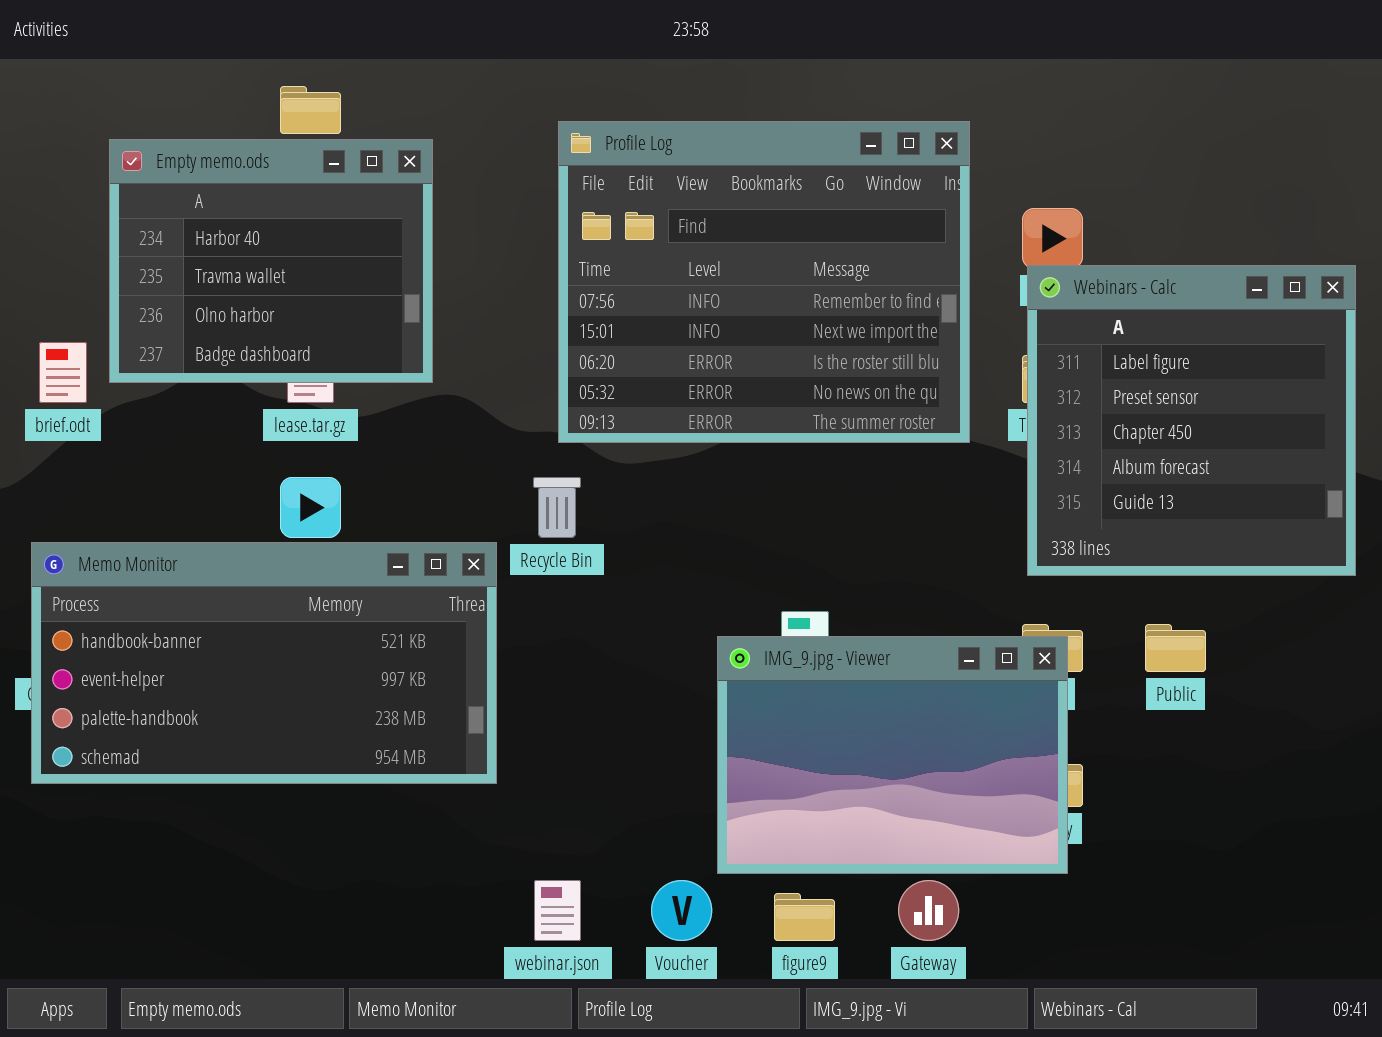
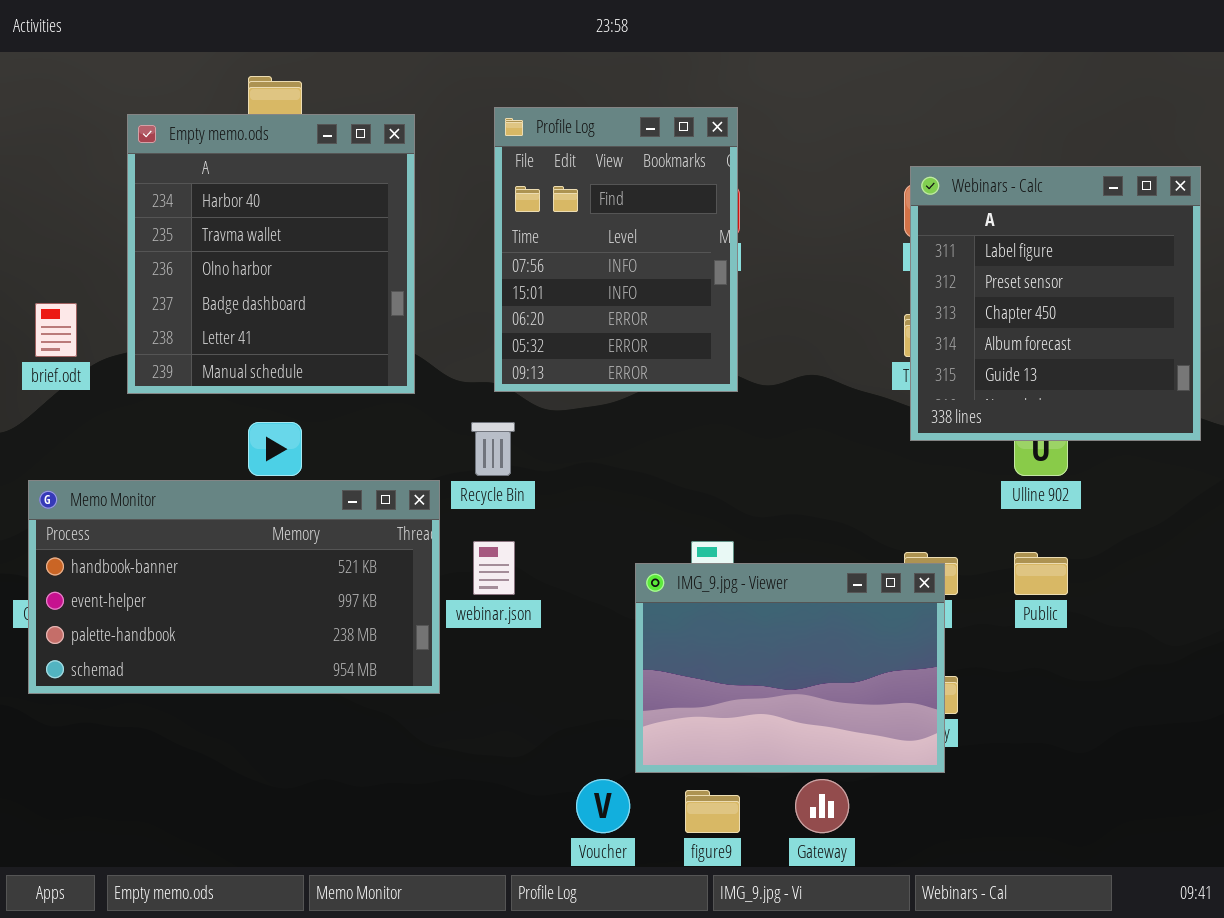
Profile Log: [558,121,970,443] -> [494,107,738,392], resized
Empty memo.ods: [109,139,433,383] -> [127,114,415,394], moved, resized
Webinars - Calc: [1027,265,1356,576] -> [910,166,1201,441], moved
webinar.json: [534,880,581,941] -> [473,541,515,595], moved

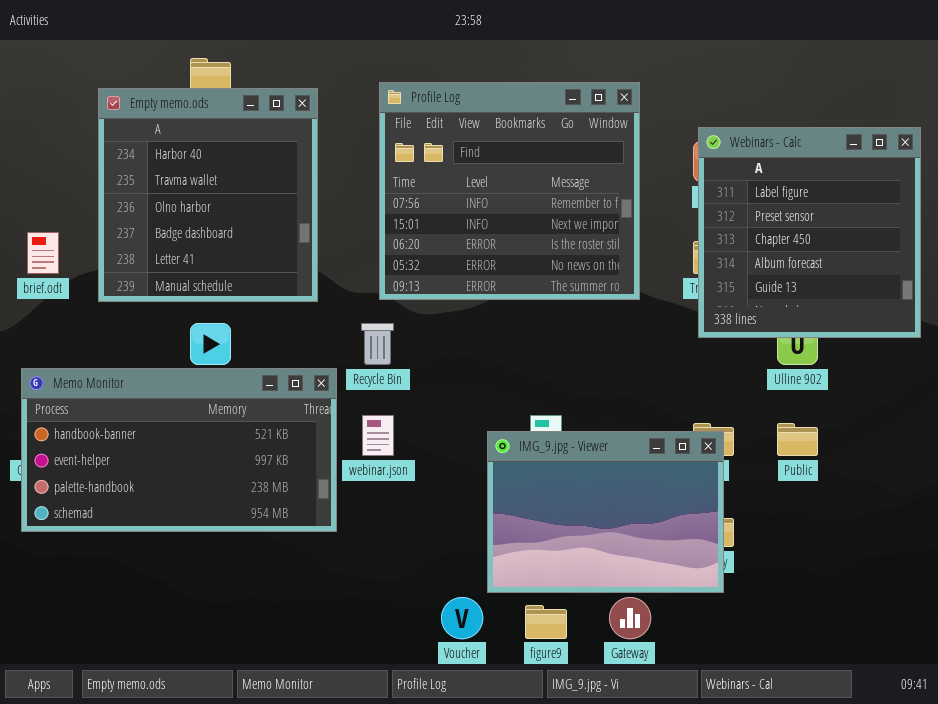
Profile Log: [494,107,738,392] -> [379,82,640,300], resized

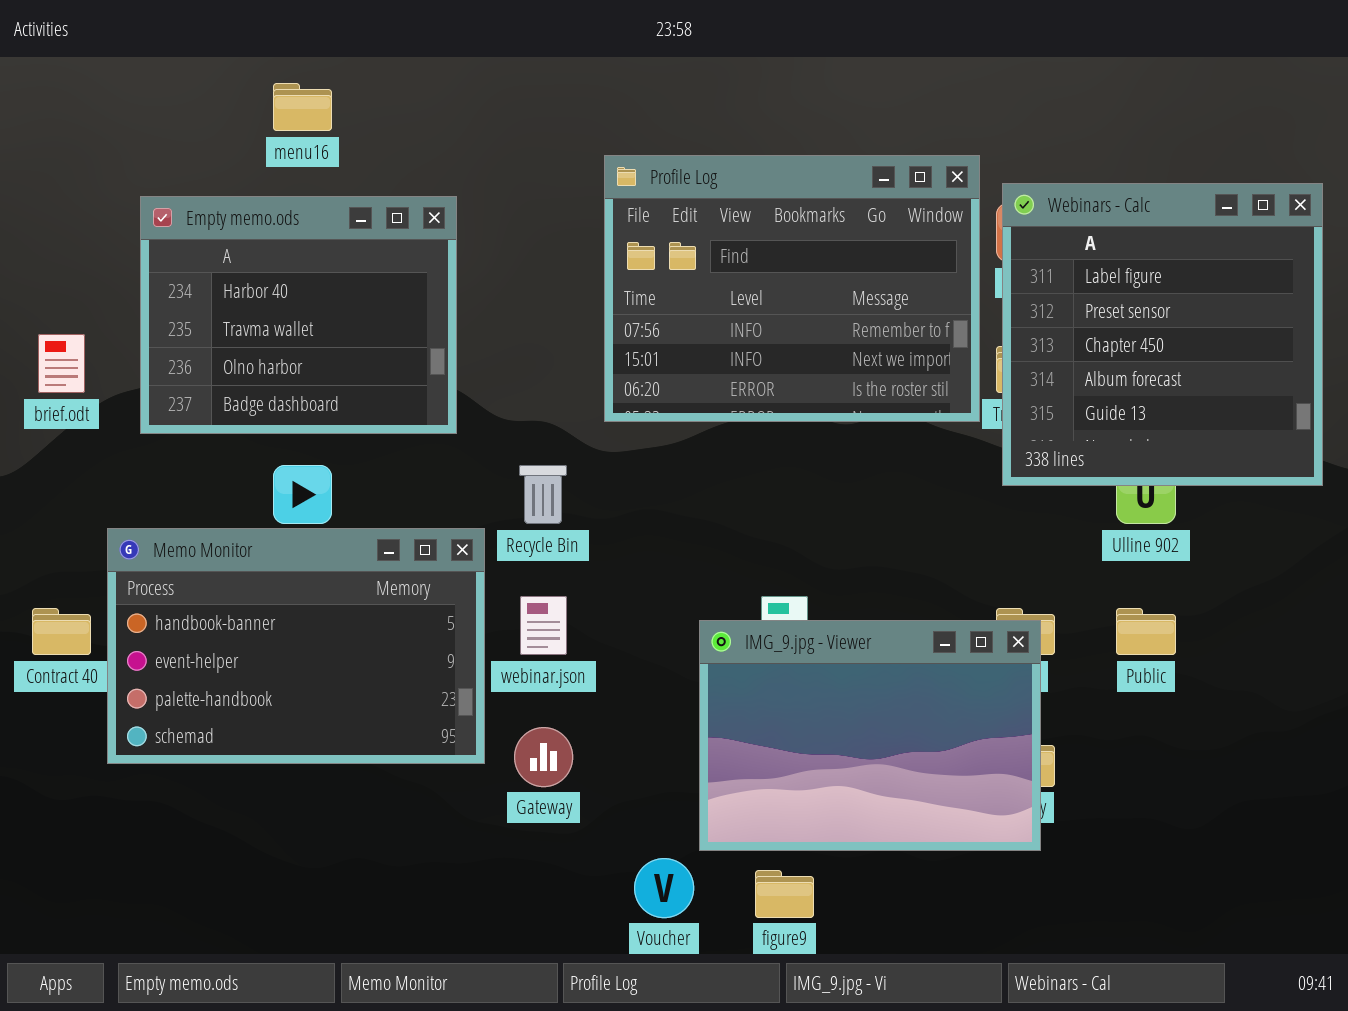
Profile Log: [379,82,640,300] -> [604,155,980,422], moved, resized
Empty memo.ods: [98,88,318,302] -> [140,196,457,434], resized
Memo Monitor: [21,368,337,532] -> [107,528,485,764], resized
Gateway: [609,597,651,639] -> [514,727,573,787], moved

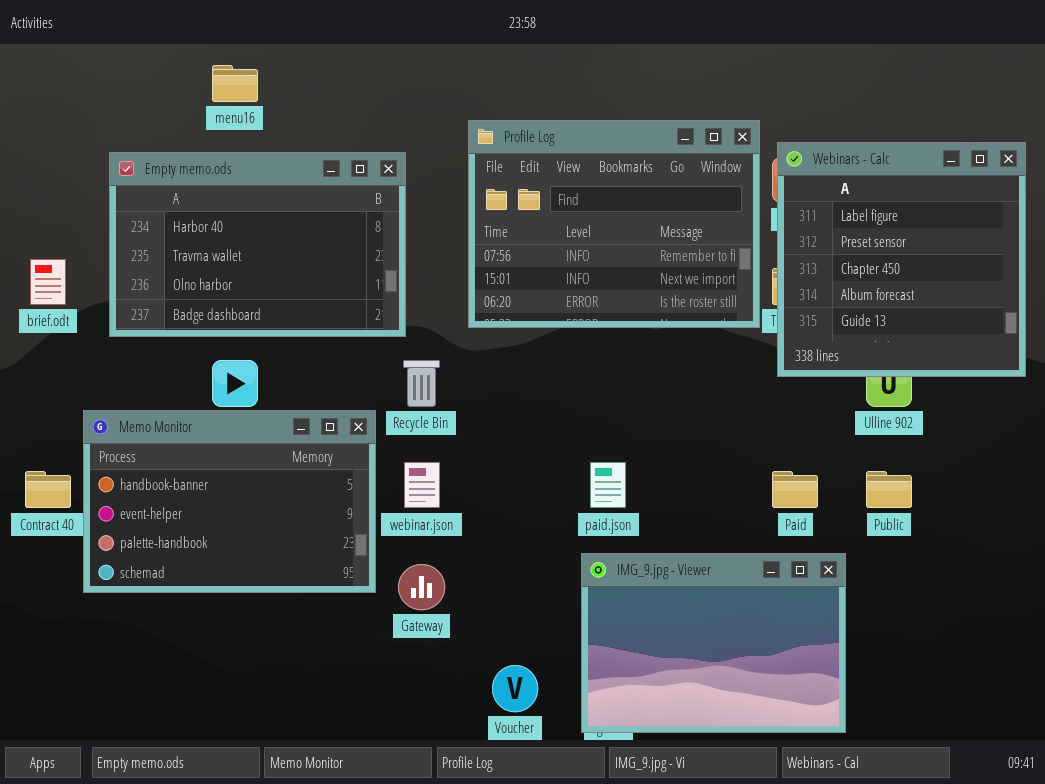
Empty memo.ods: [140,196,457,434] -> [109,152,406,337], resized
IMG_9.jpg - Viewer: [699,620,1041,851] -> [581,553,846,733], moved

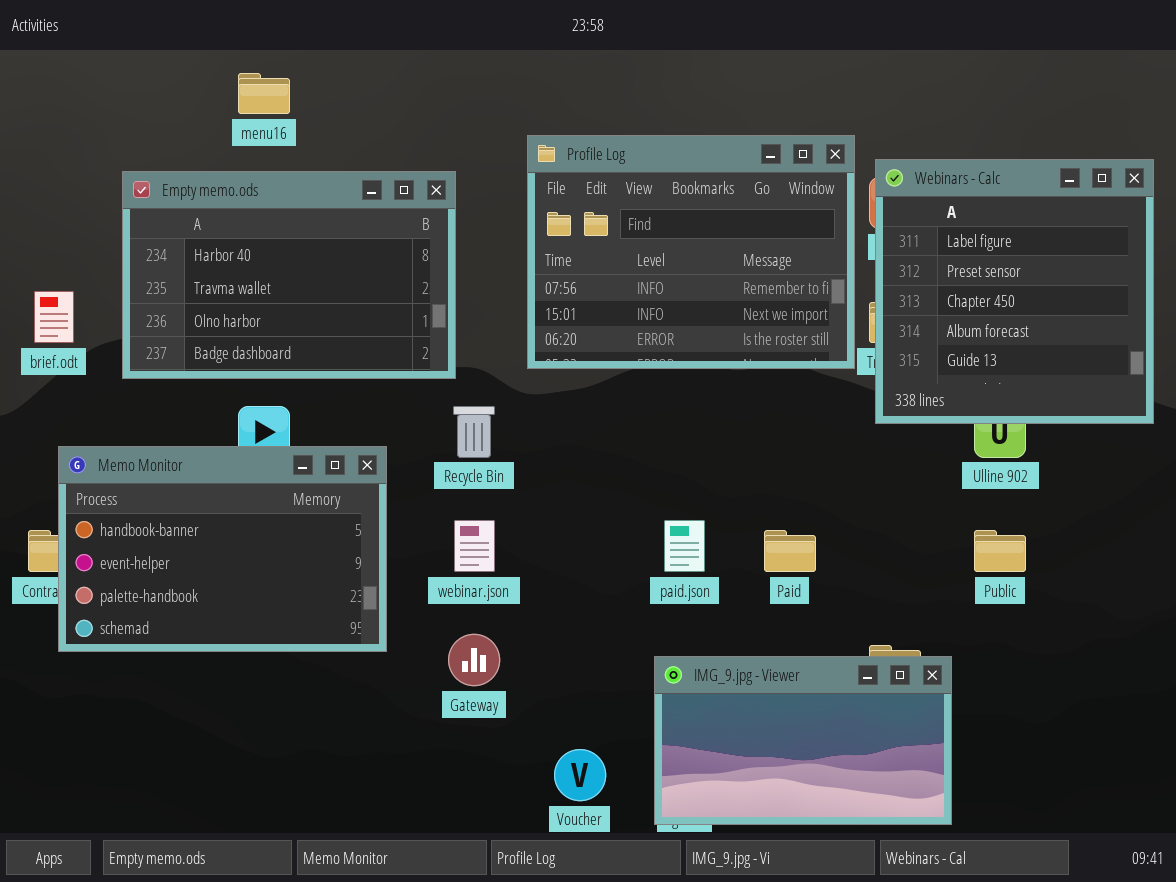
Memo Monitor: [83,410,376,593] -> [58,446,387,652], moved
Paid: [772,471,818,508] -> [764,530,816,572], moved
IMG_9.jpg - Viewer: [581,553,846,733] -> [654,656,952,825], resized

